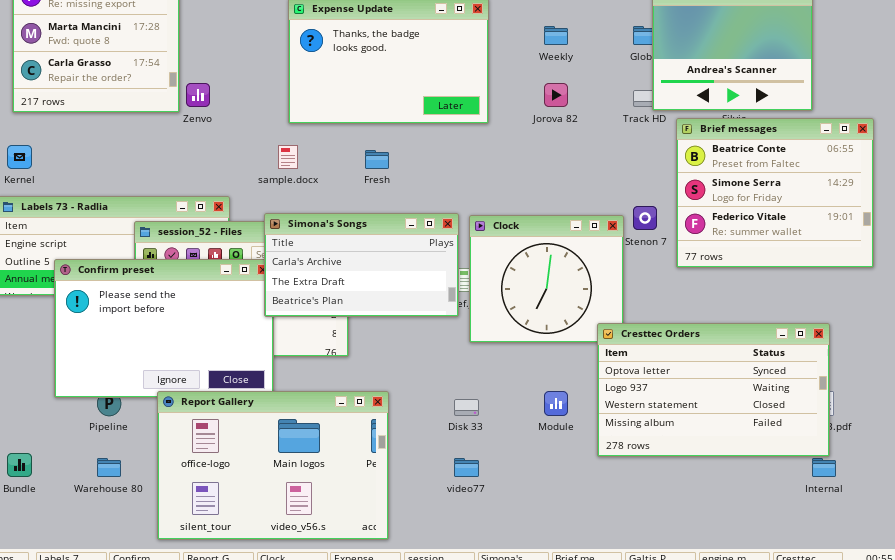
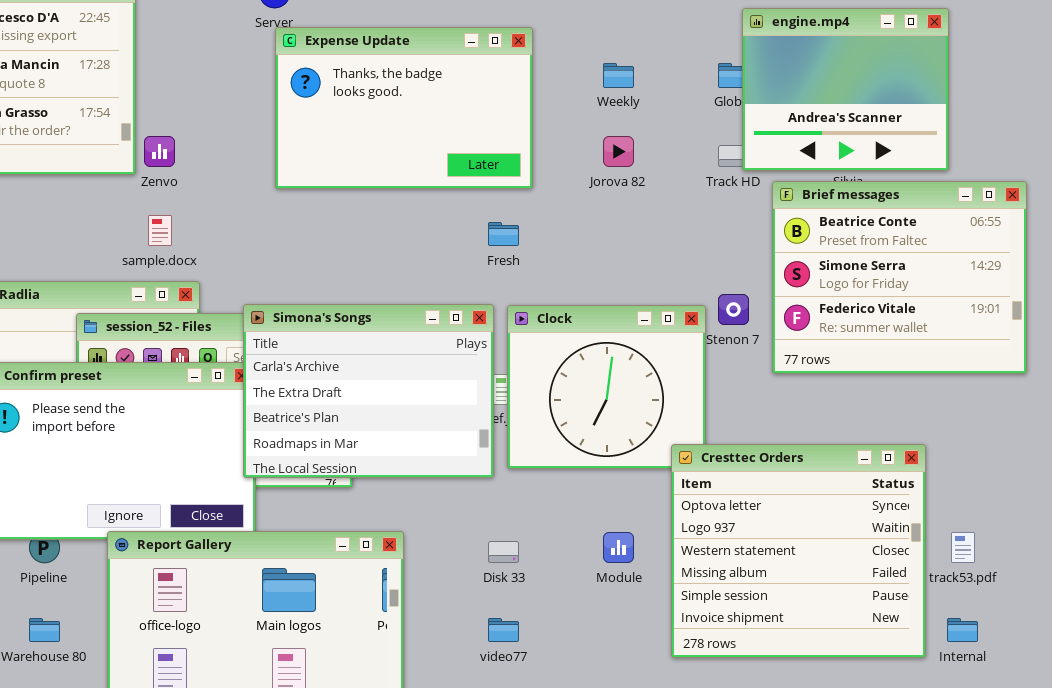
sample.docx: [278,145,298,169] -> [148,215,172,246], moved
Fresh: [365,150,389,169] -> [488,222,519,246], moved
Simona's Songs: [264,213,459,317] -> [243,304,494,478], resized
Cresttec Orders: [597,323,830,457] -> [671,444,926,658], resized

